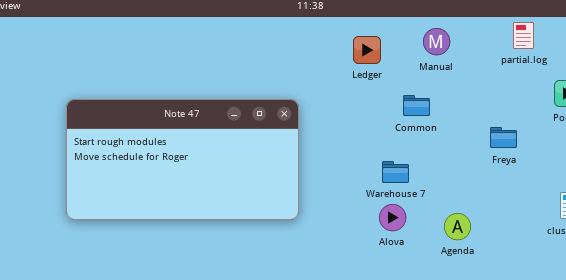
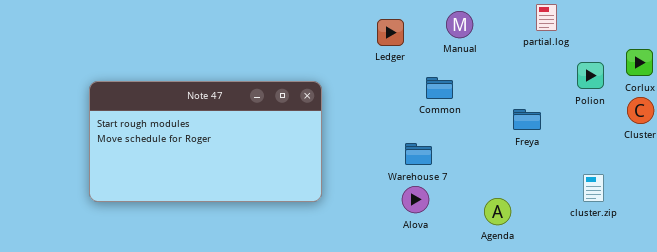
Agenda: [444,213,471,240] -> [484,198,511,225], moved

